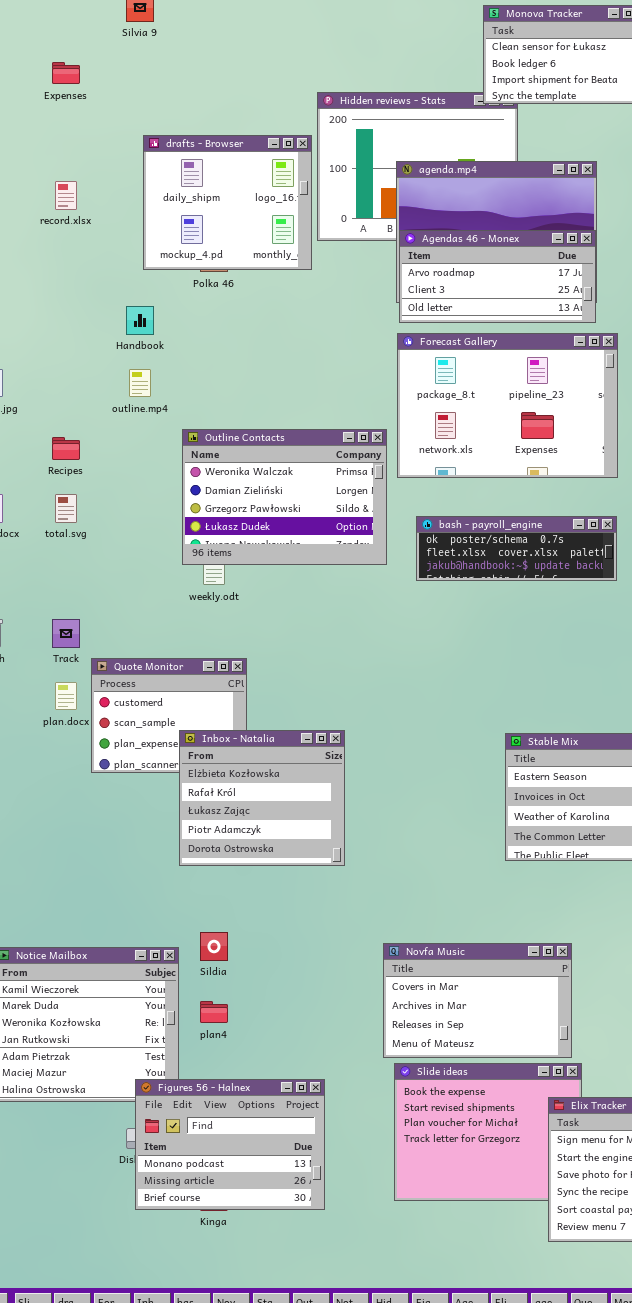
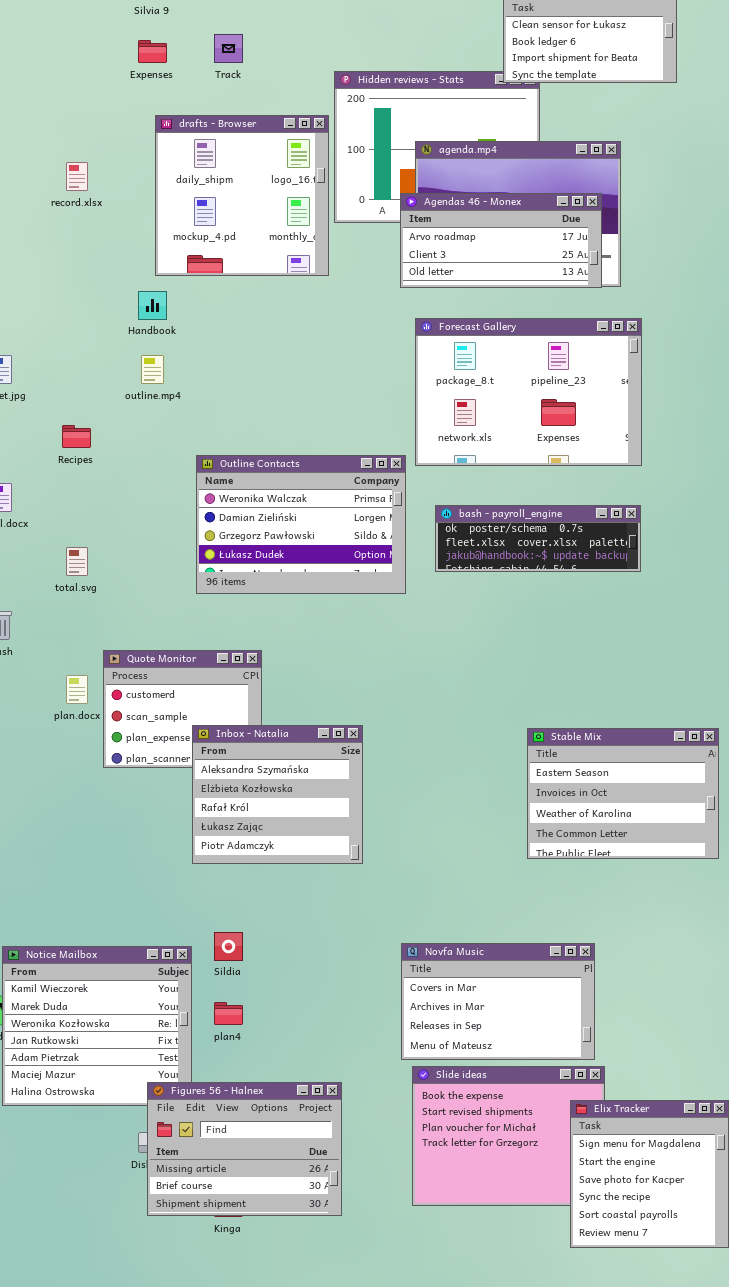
Expenses: [52,62,80,84] -> [138,40,167,63], moved
drafts - Browser: [143,135,312,270] -> [155,115,329,276], resized
Agendas 46 - Monex: [399,230,596,323] -> [400,193,602,288], moved
Outline Contacts: [182,429,387,565] -> [196,455,406,594], moved
total.svg: [55,494,77,523] -> [66,547,88,576], moved
Track: [52,619,80,648] -> [214,34,243,63], moved
Inbox - Natalia: [179,730,345,866] -> [192,725,363,864], scrolled up 1 row
Figures 56 - Halnex: [135,1079,325,1210] -> [147,1082,342,1216], scrolled down 1 row

